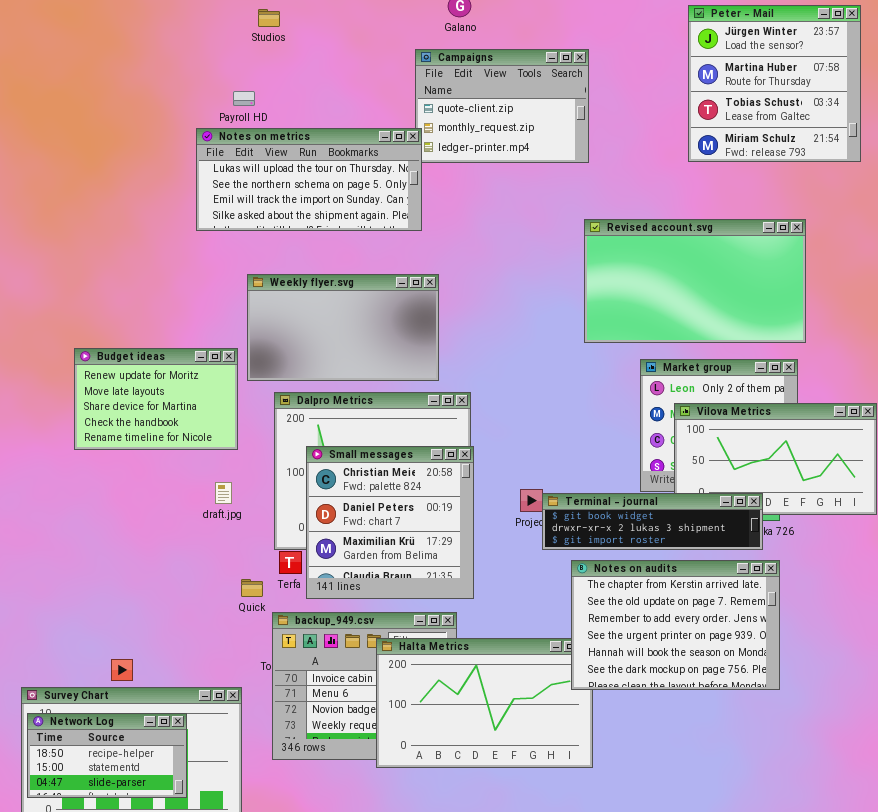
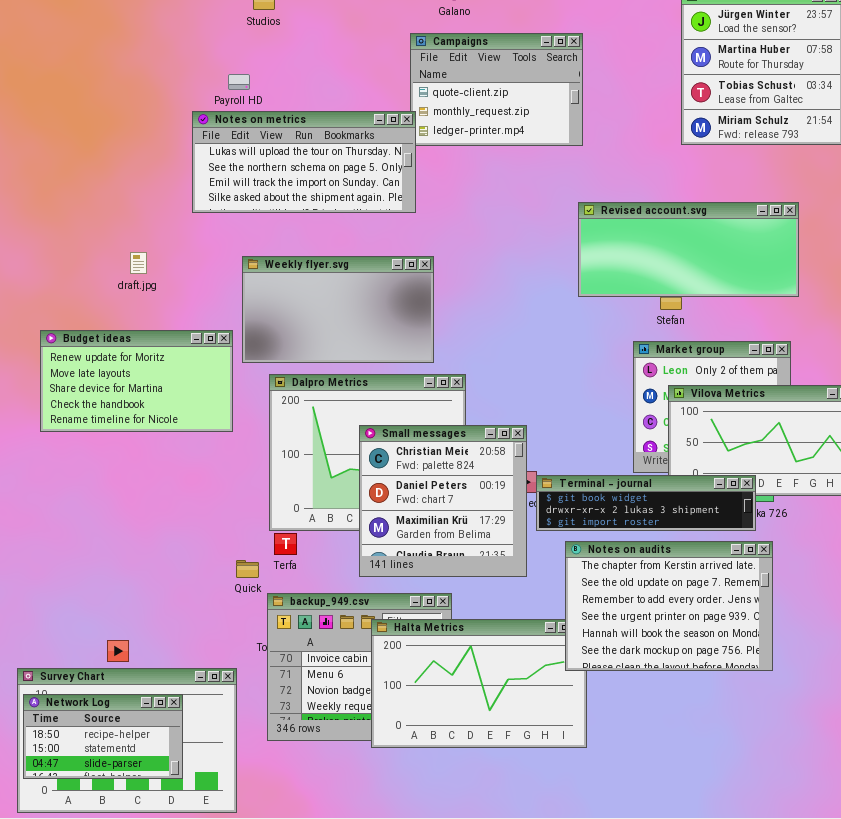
Revised account.svg: [584,219,806,343] -> [578,202,799,297], resized
Budget ideas: [74,348,238,450] -> [40,330,233,432], resized
Small messages: [306,446,474,599] -> [359,425,527,577], moved
draft.jpg: [215,482,232,504] -> [130,252,147,274], moved

